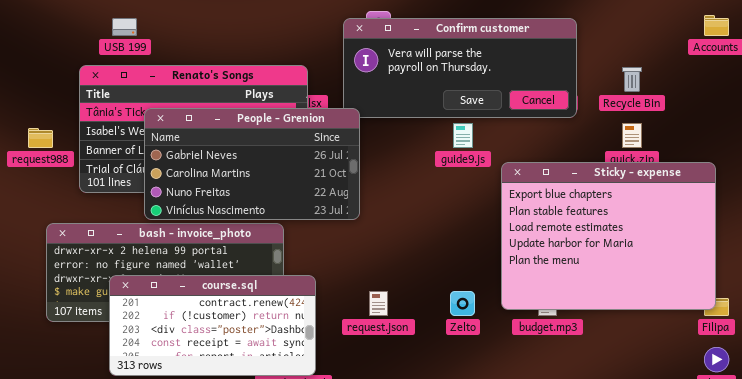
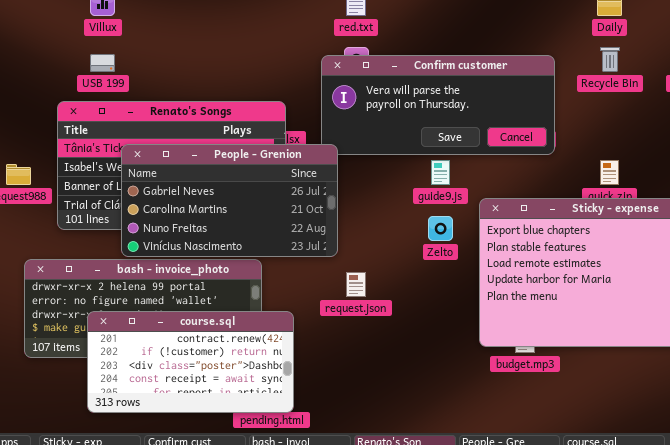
Recycle Bin: [622,67,642,92] -> [600,47,620,72], moved
request.json: [369,291,388,316] -> [346,272,366,297], moved
Zelto: [450,291,475,316] -> [428,216,453,241], moved

